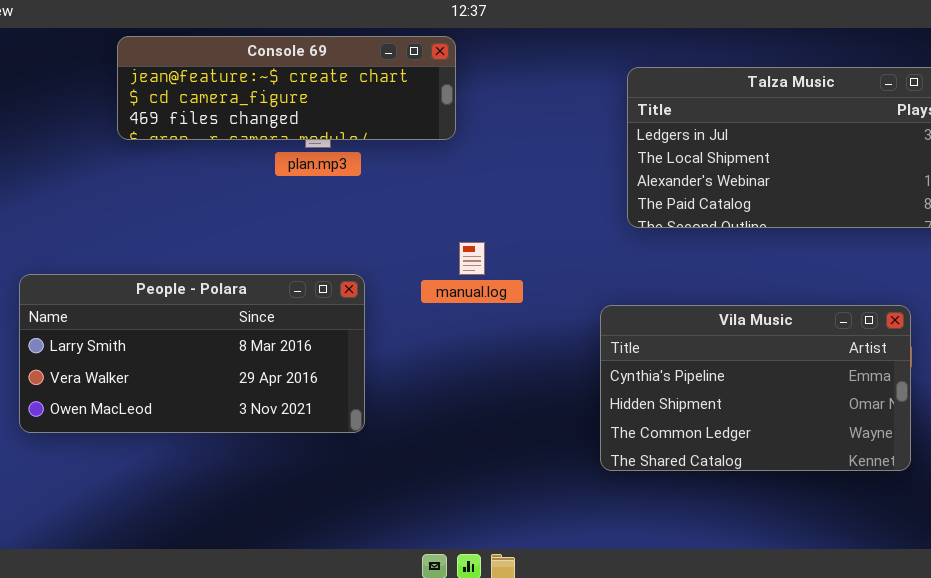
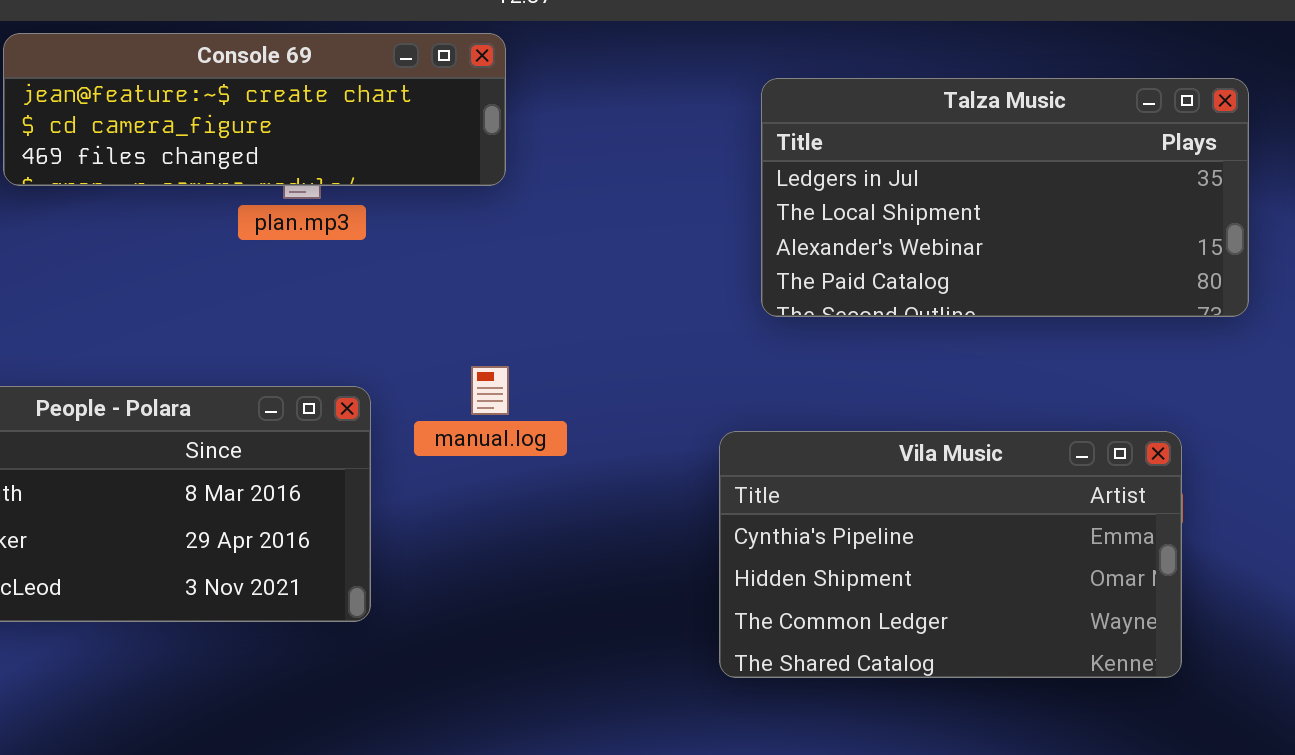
manual.log: [459,242,485,275] -> [471,366,509,415], moved

